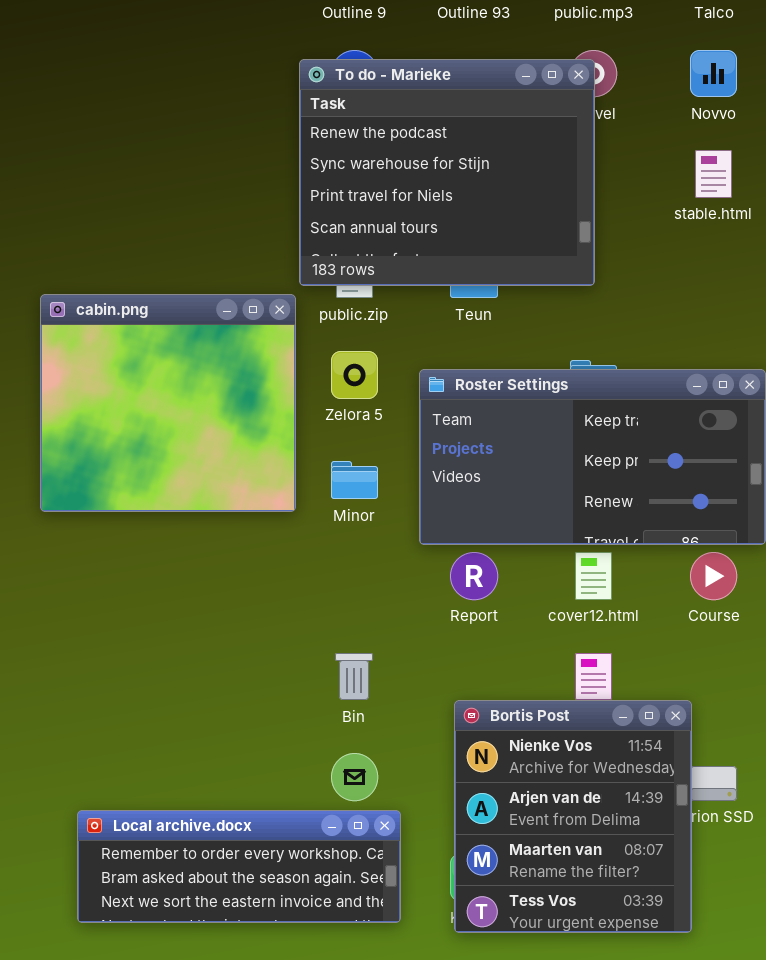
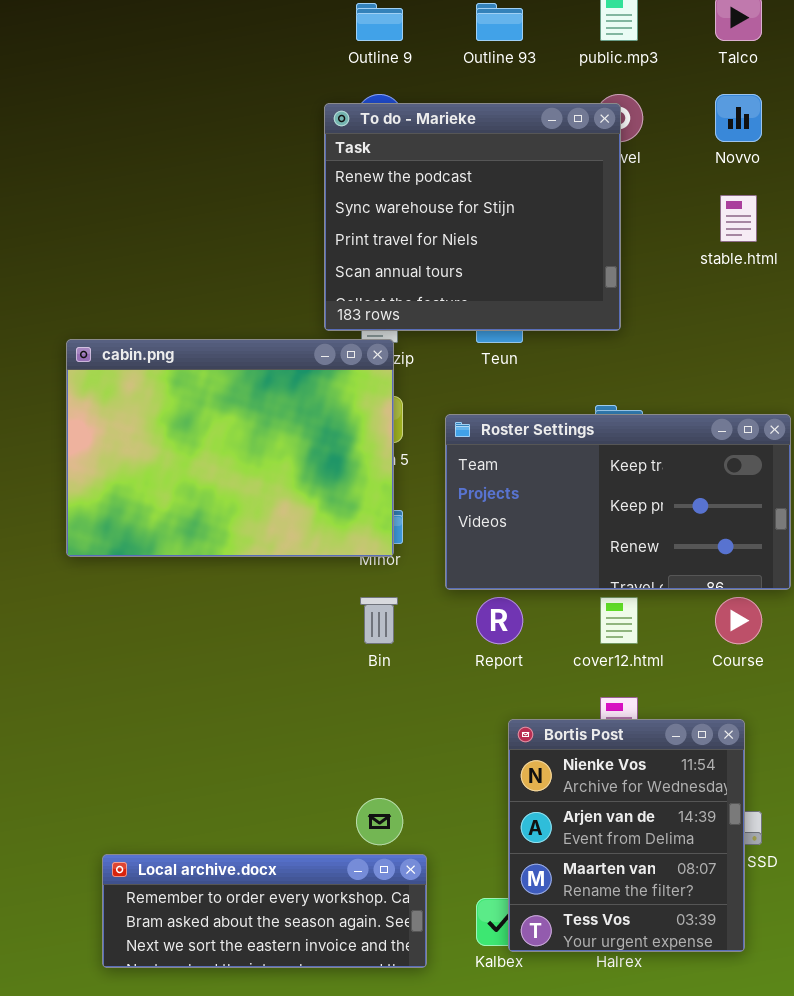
cabin.png: [40,294,296,512] -> [66,339,394,557], resized
Bin: [335,653,373,700] -> [360,597,398,644], moved
Bortis Post: [454,700,692,933] -> [508,719,745,952], moved

